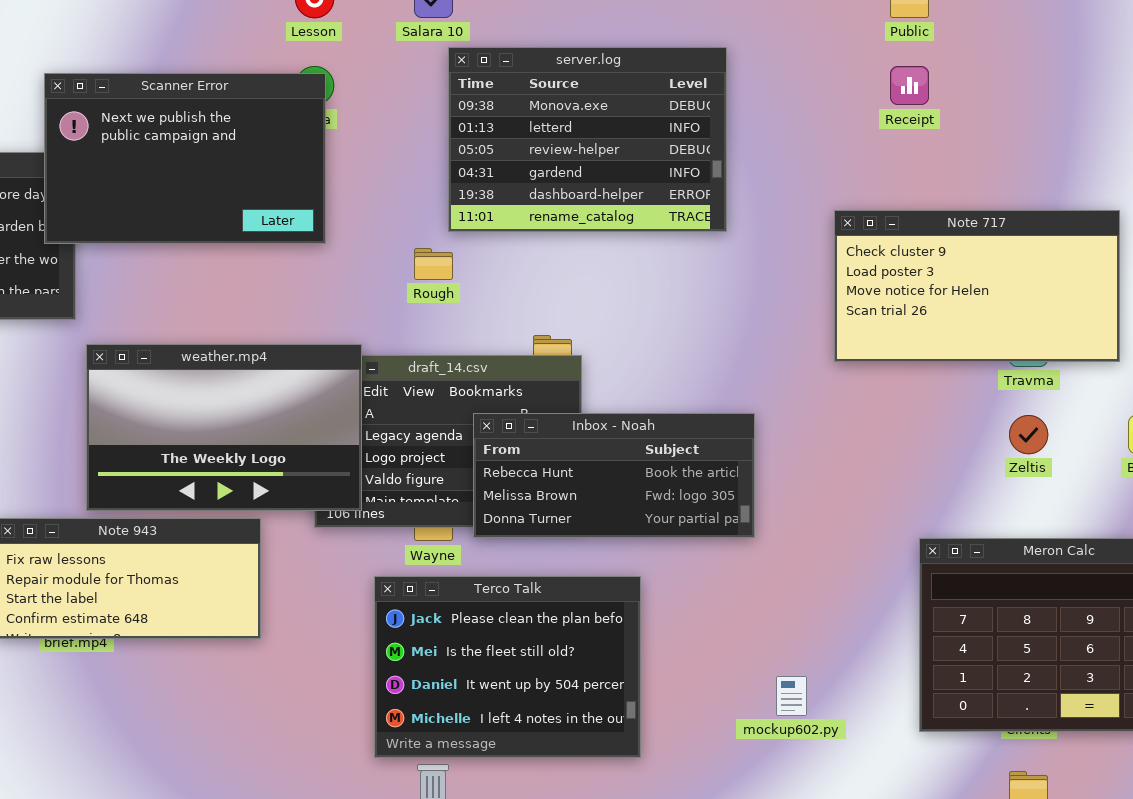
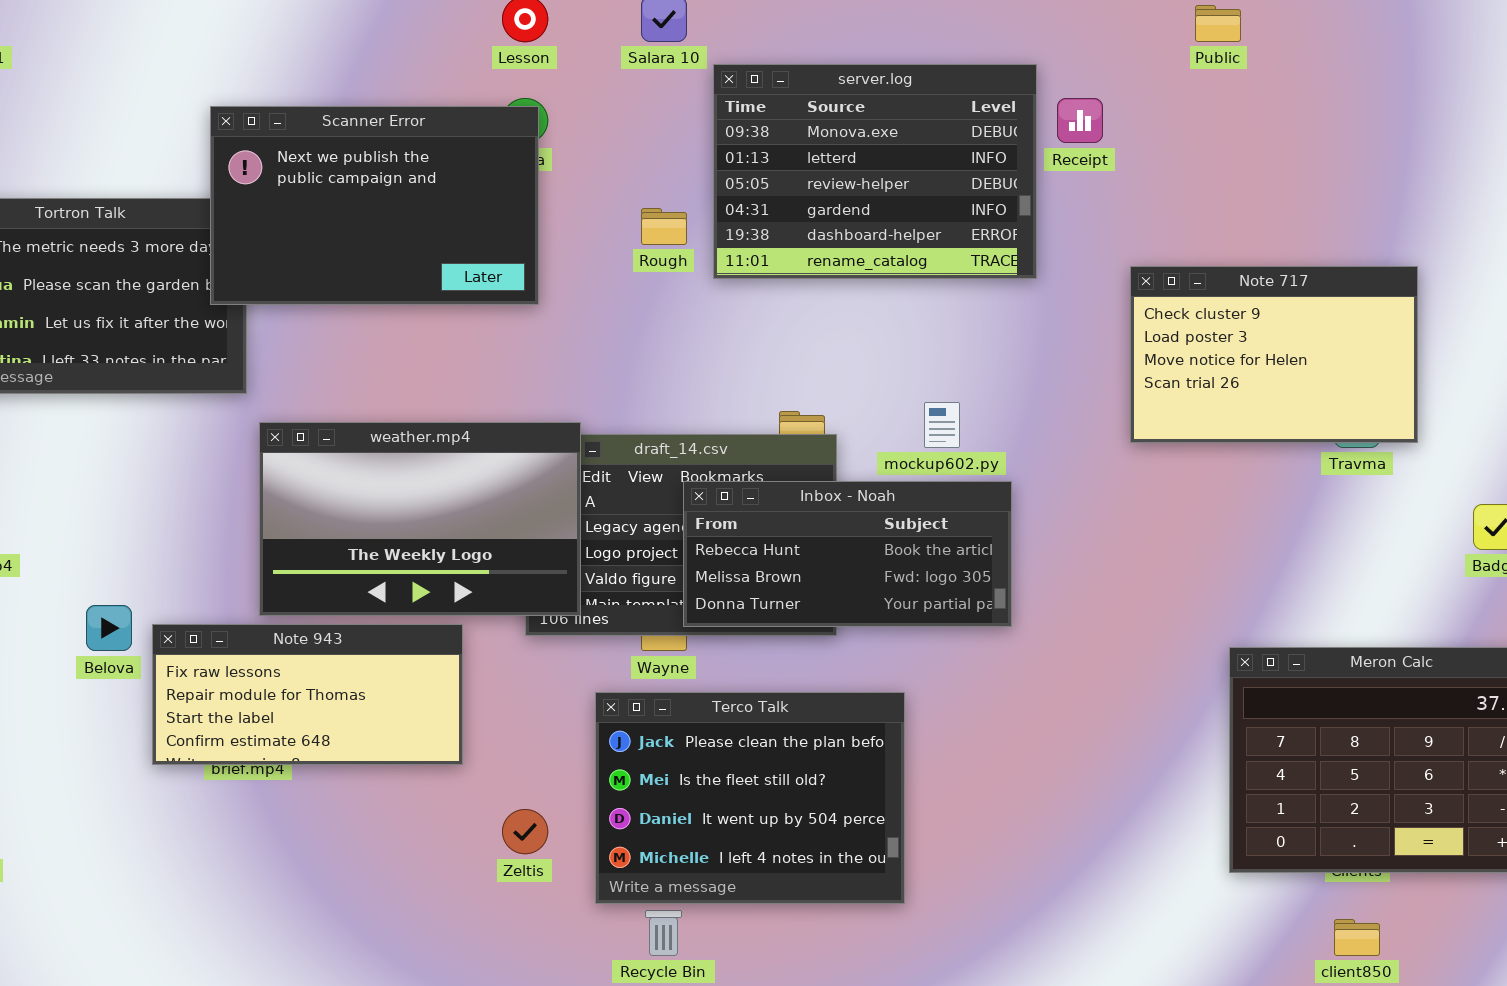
server.log: [448,47,727,232] -> [713,64,1037,279], moved
Receipt: [890,66,929,105] -> [1057,98,1103,143], moved
Note 717: [834,210,1120,362] -> [1130,266,1418,443], resized
Rough: [414,248,453,280] -> [641,208,687,245], moved
Inbox - Noah: [473,413,755,538] -> [683,481,1012,627], moved
Zeltis: [1009,415,1048,454] -> [502,809,548,854], moved
mockup602.py: [776,676,807,716] -> [924,402,960,448], moved

